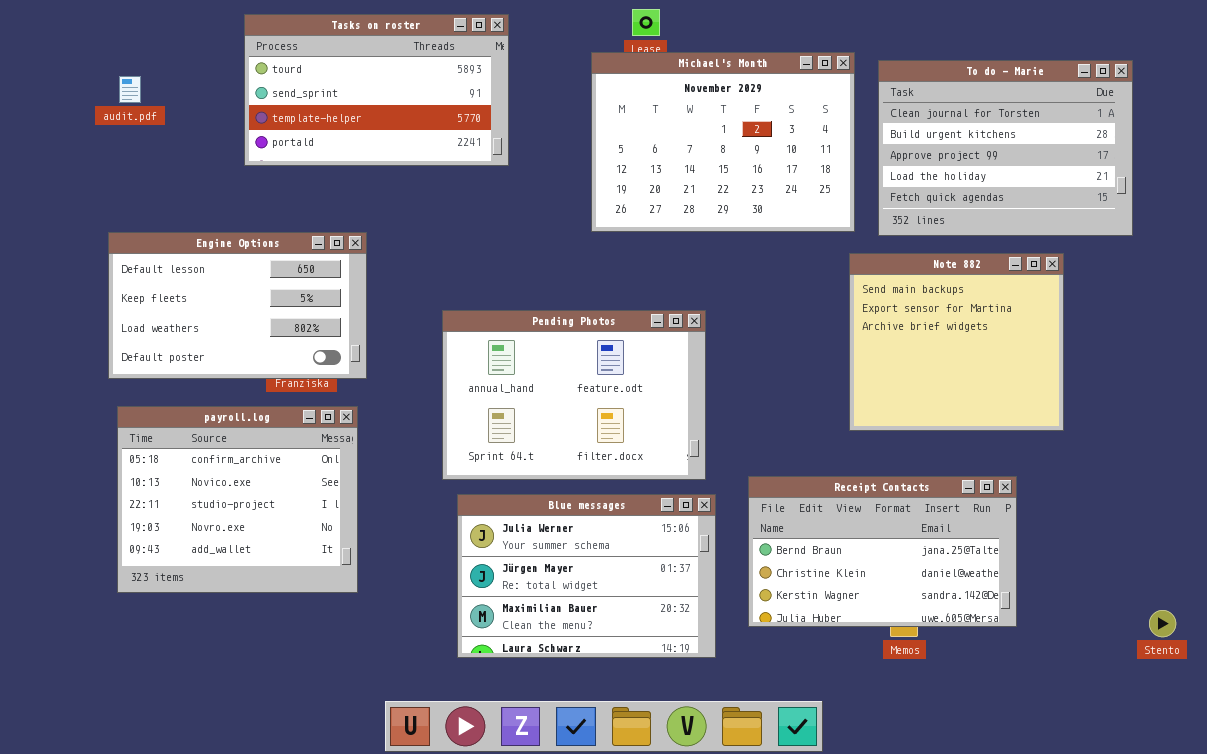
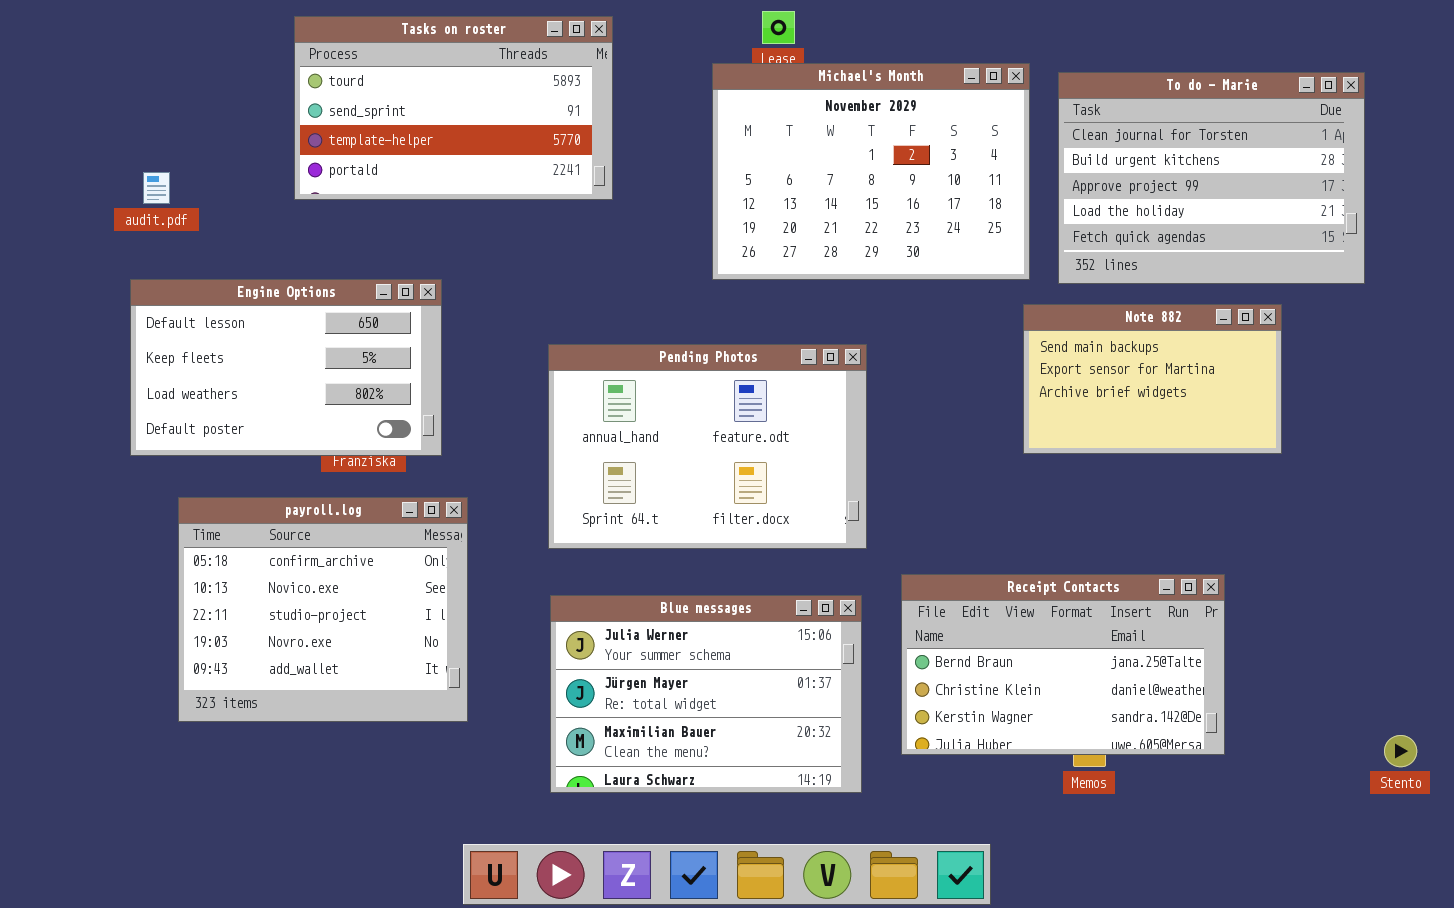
audit.pdf: [119,76,141,103] -> [143,172,170,204], moved
Note 882: [849,253,1064,431] -> [1023,304,1282,454], resized
Pending Photos: [442,310,706,480] -> [548,344,867,549], moved
payroll.log: [117,406,358,593] -> [178,497,468,722], moved

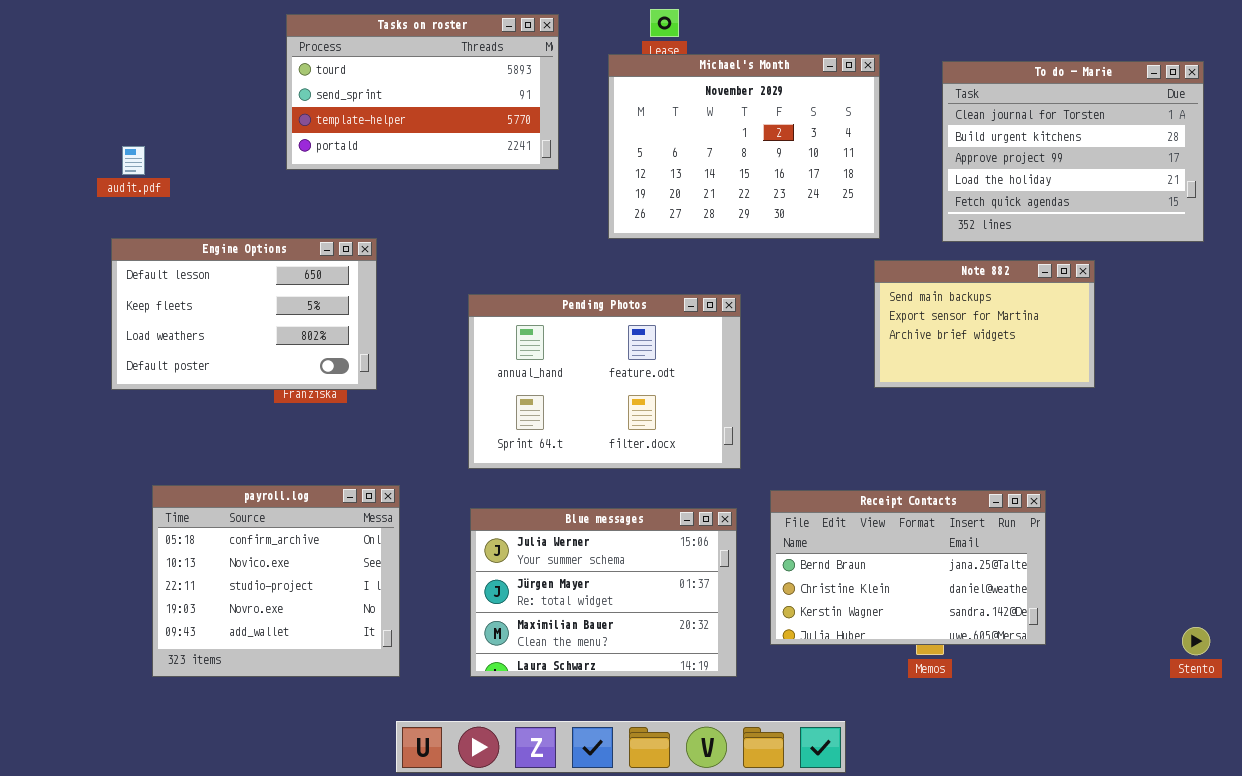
Tasks on roster: [294,16,613,200] -> [286,14,559,170], moved
To do - Marie: [1058,72,1365,284] -> [942,61,1204,242], moved
payroll.log: [178,497,468,722] -> [152,485,400,677], moved

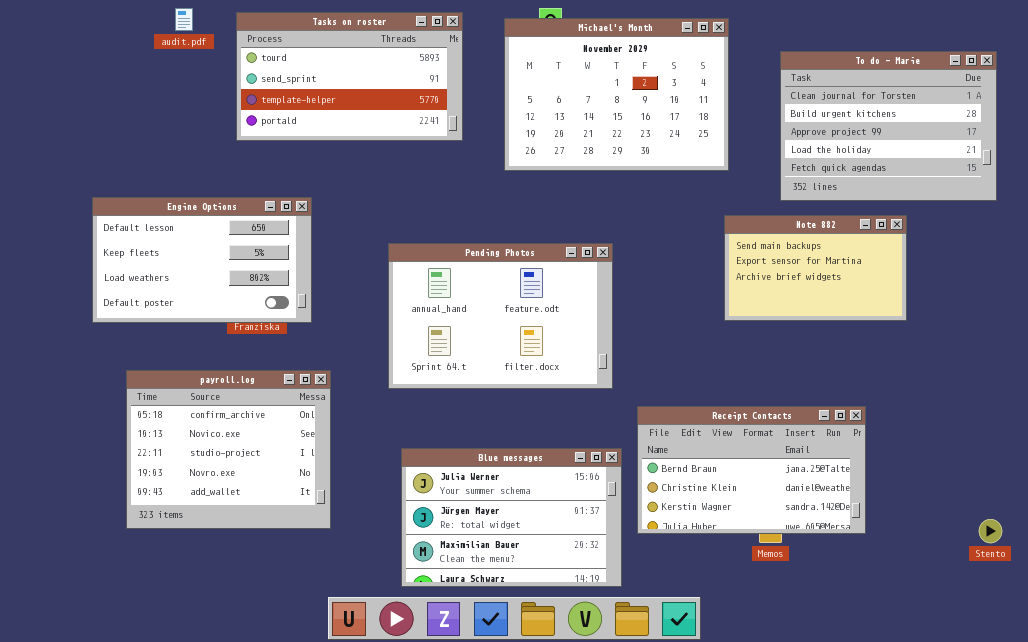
Michael's Month: [608,54,880,239] -> [504,18,729,171], moved
audit.pdf: [122,146,145,175] -> [175,8,193,31], moved
payroll.log: [152,485,400,677] -> [126,370,331,529], moved
Blue messages: [470,508,737,677] -> [401,448,622,587], moved

